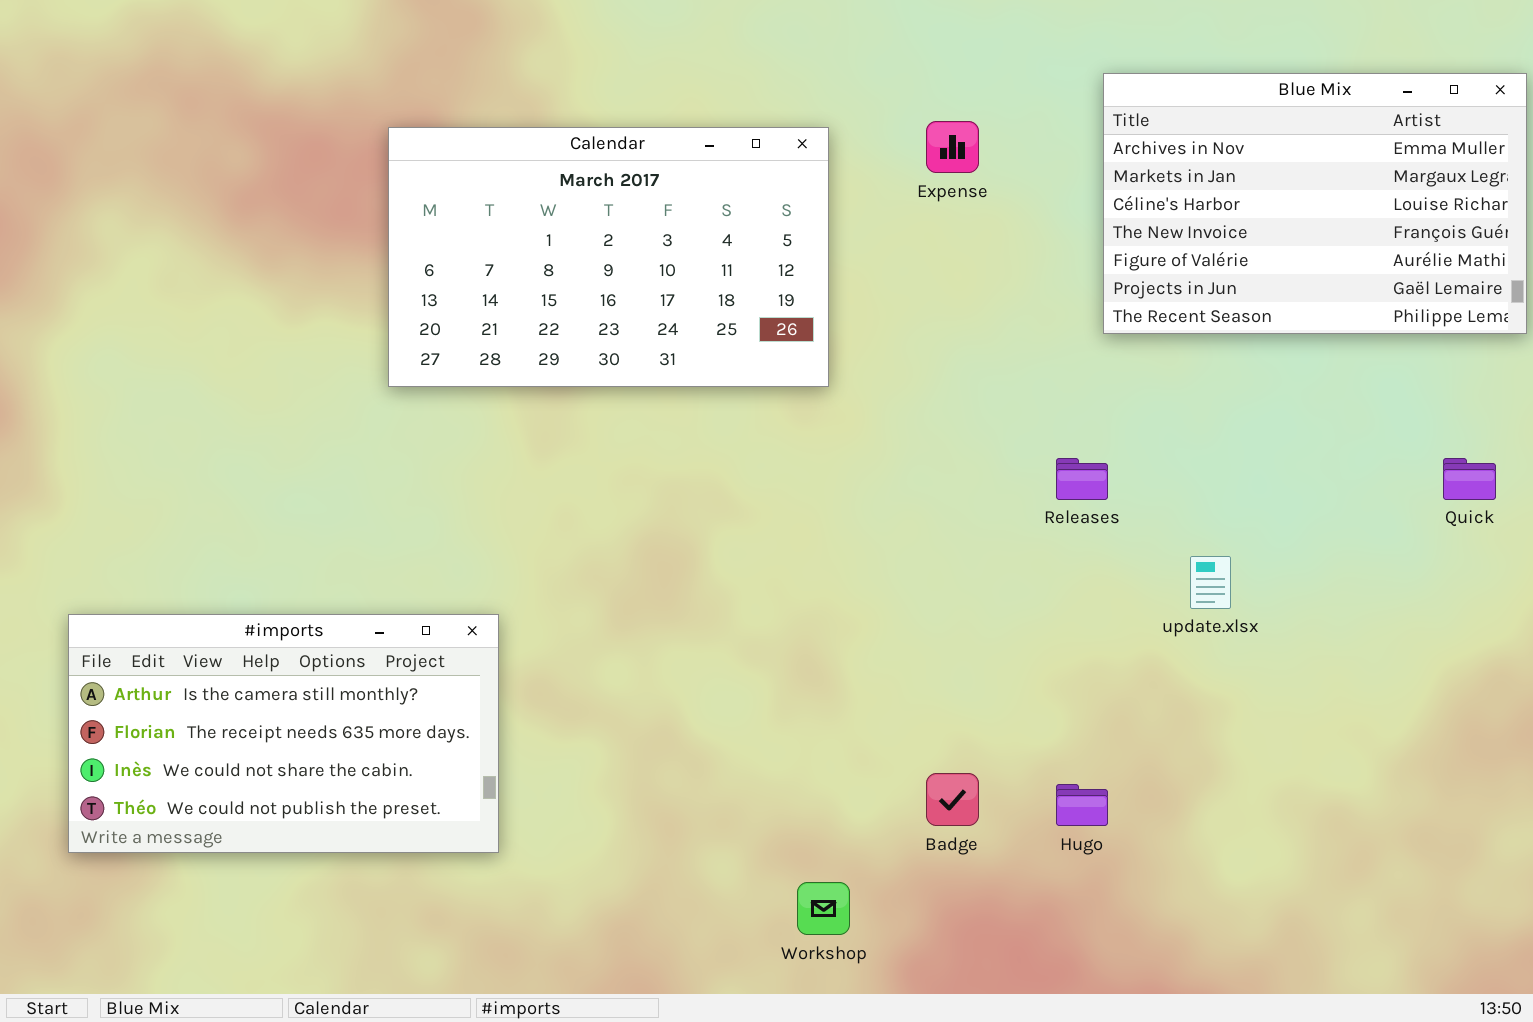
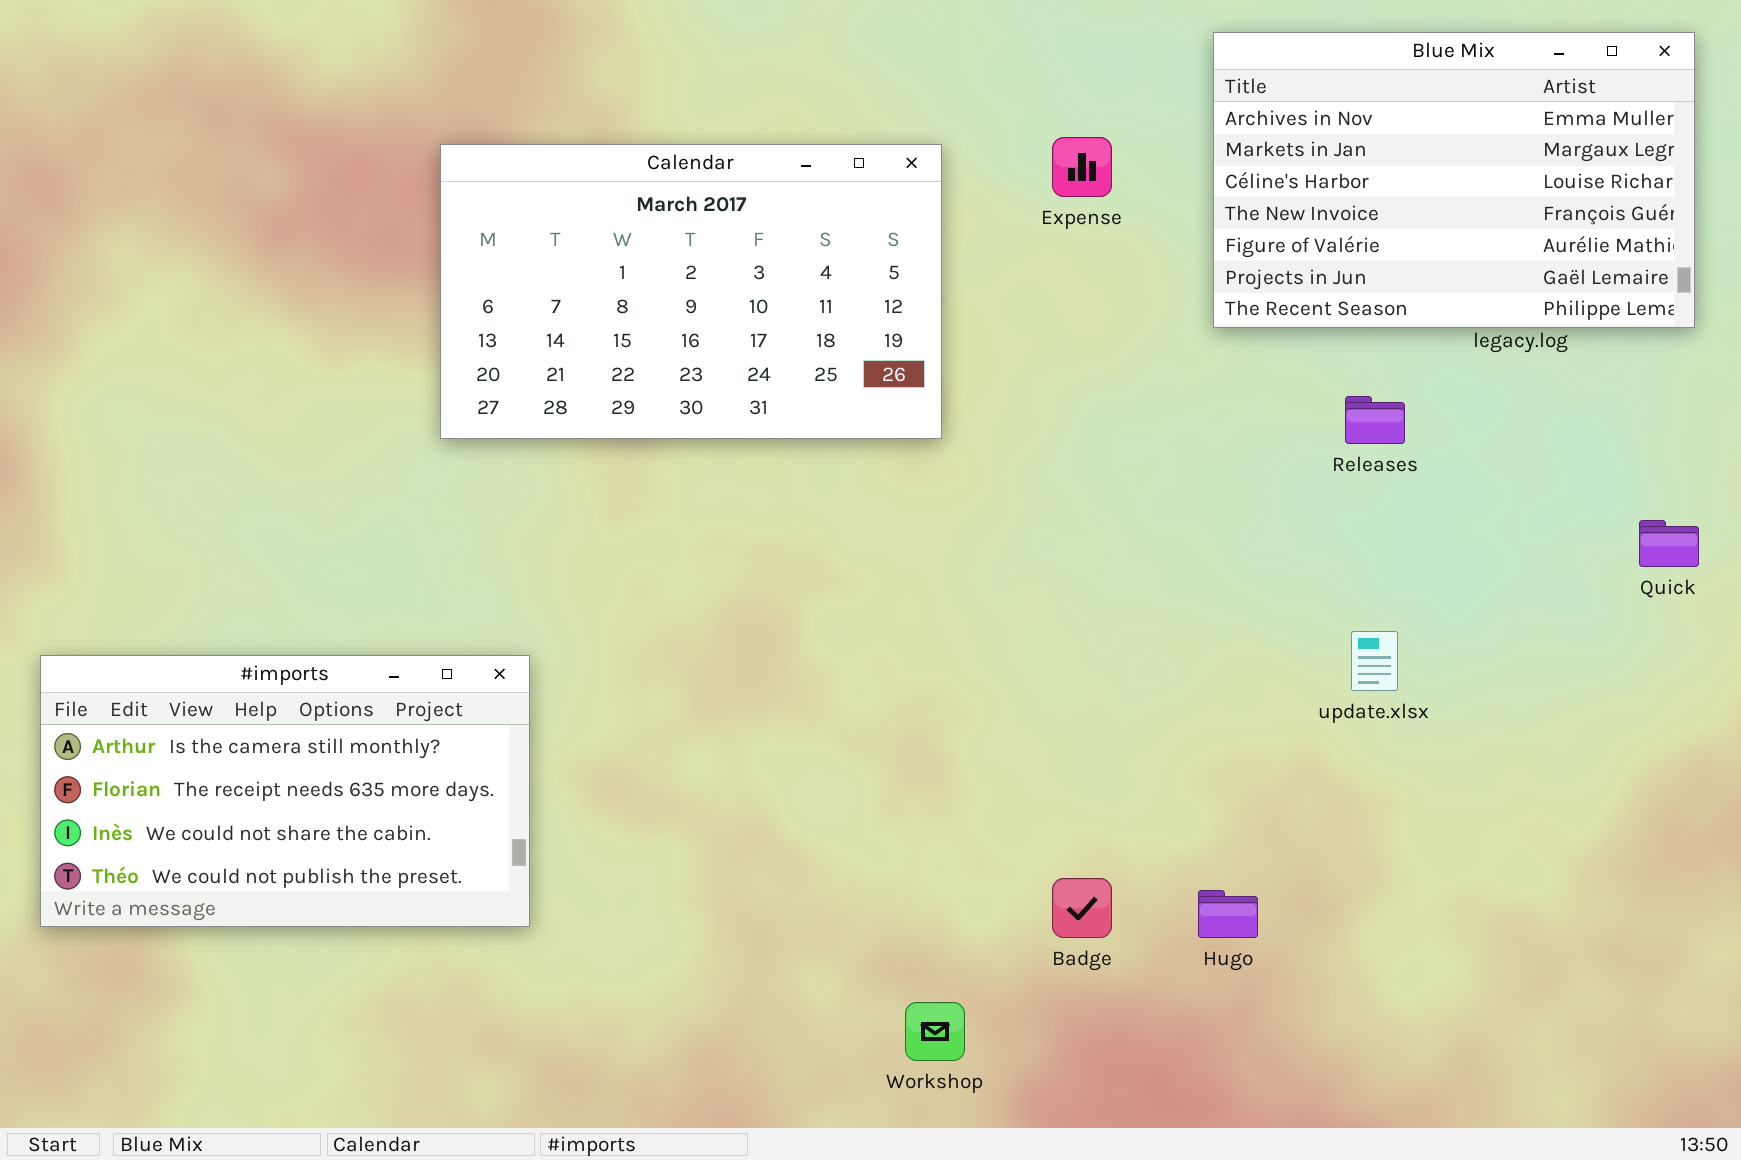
Blue Mix: [1103,73,1527,334] -> [1213,32,1695,328], moved
Releases: [1056,458,1108,500] -> [1345,396,1405,444], moved
#imports: [68,614,499,853] -> [40,655,530,927], moved

